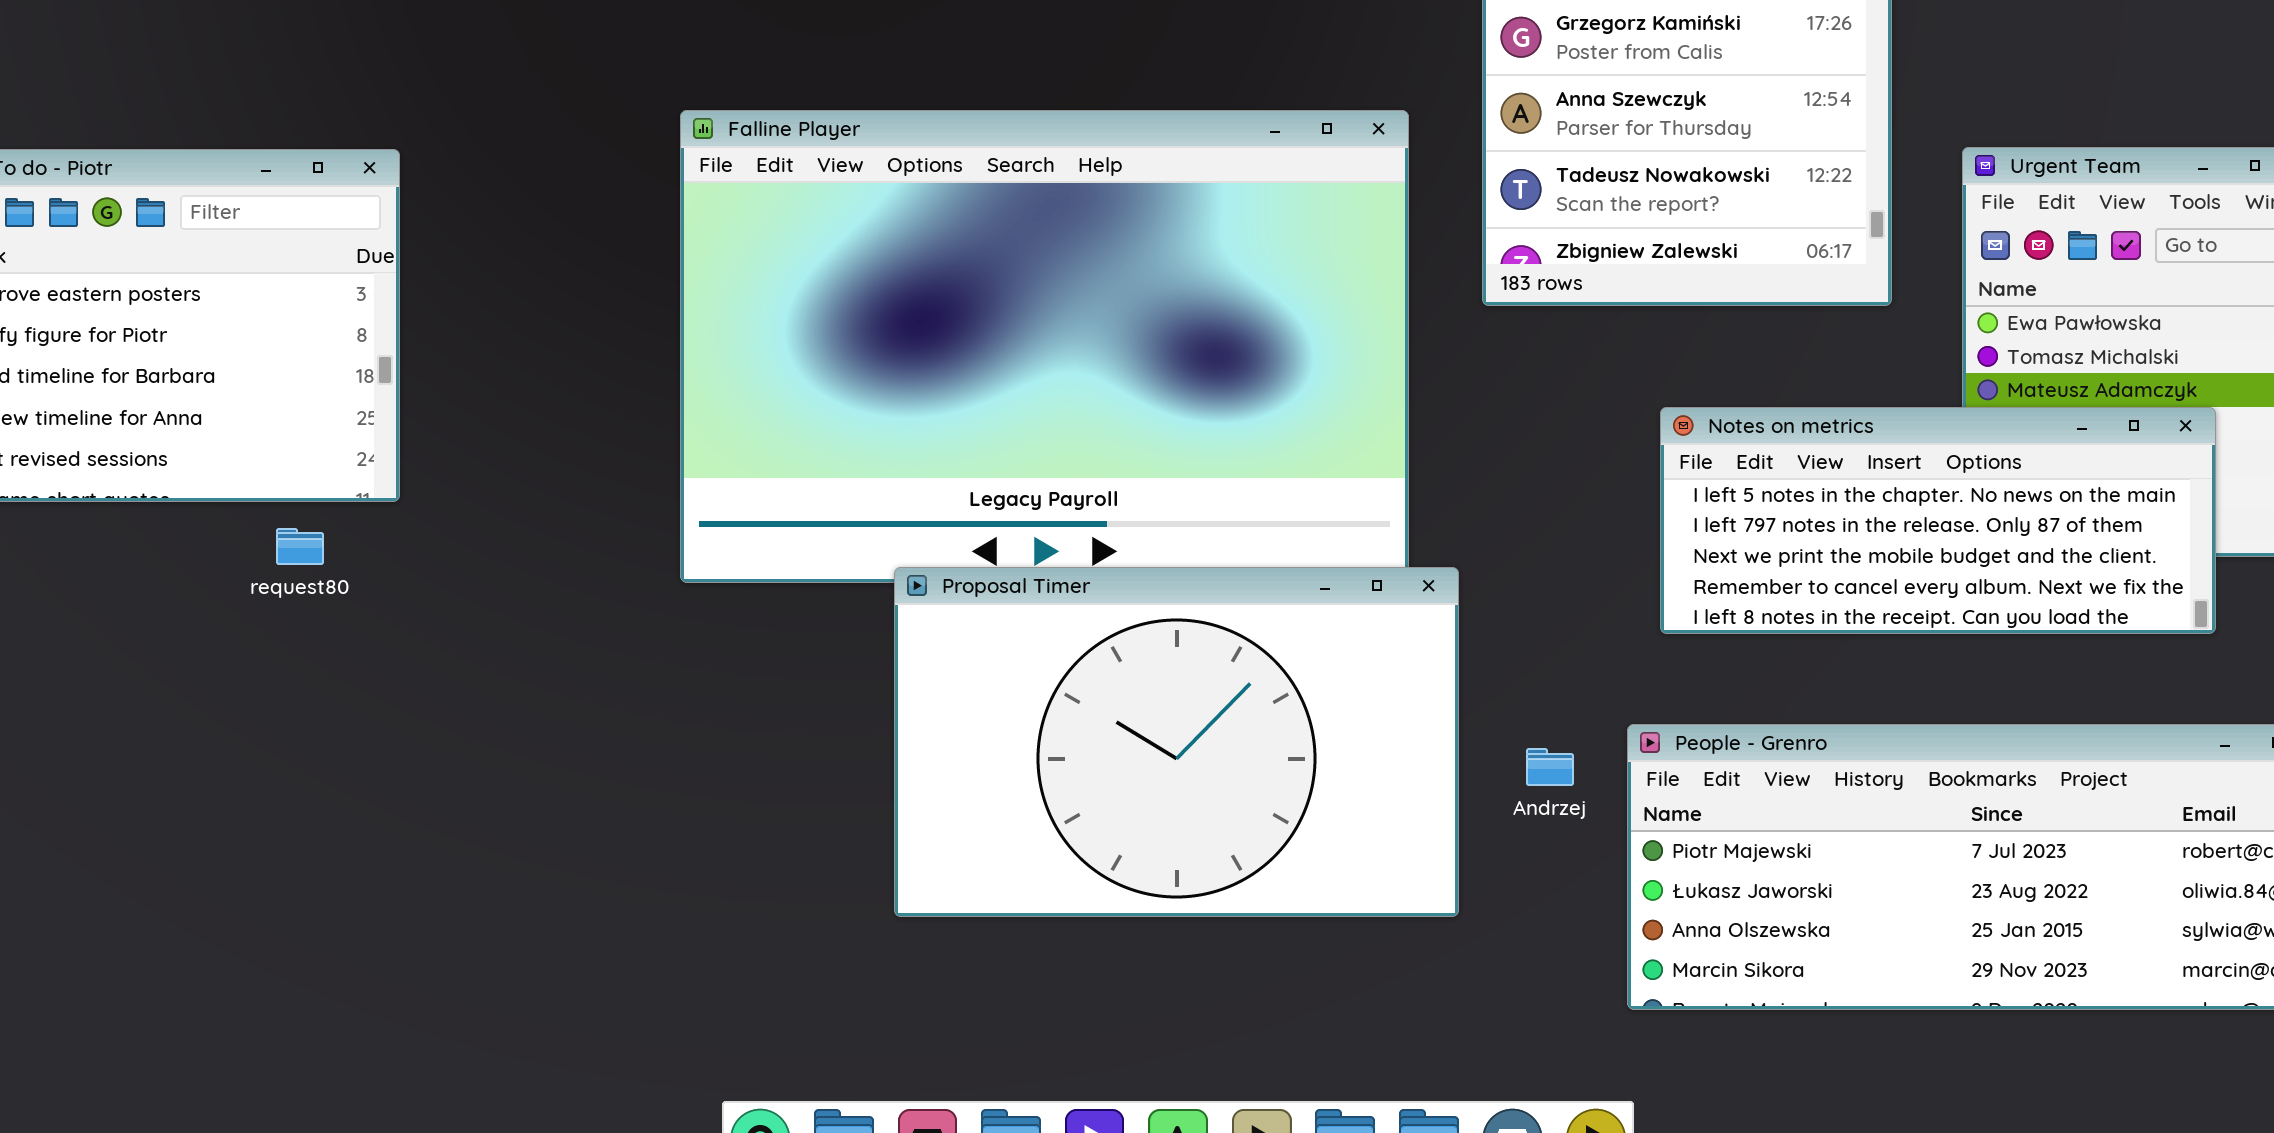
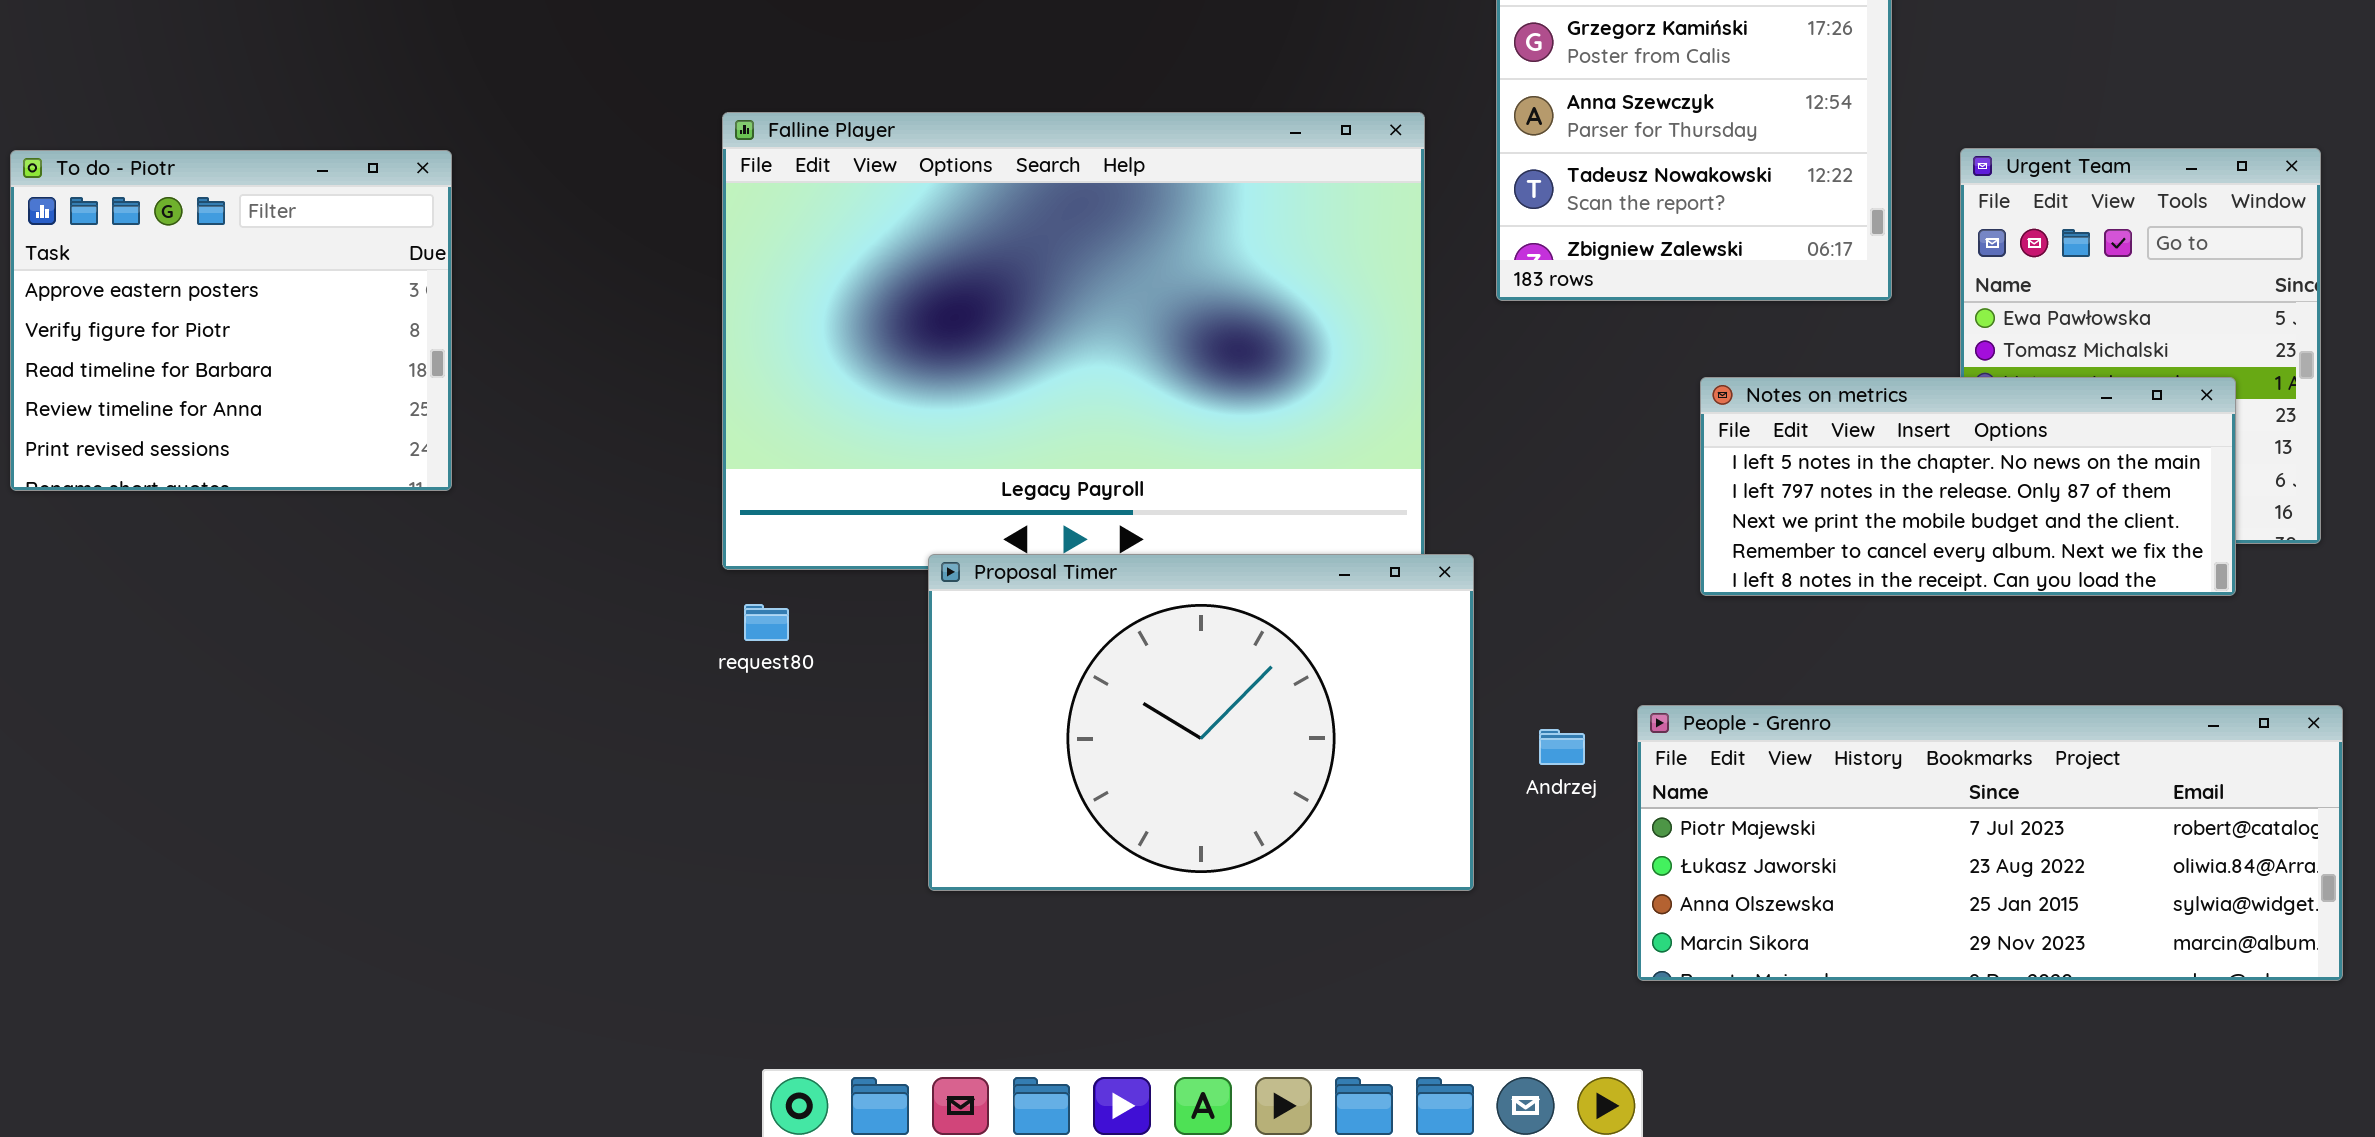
Notes on metrics: [1660,407,2216,634] -> [1700,377,2236,596], moved
request80: [276,528,324,565] -> [744,604,789,641], moved

